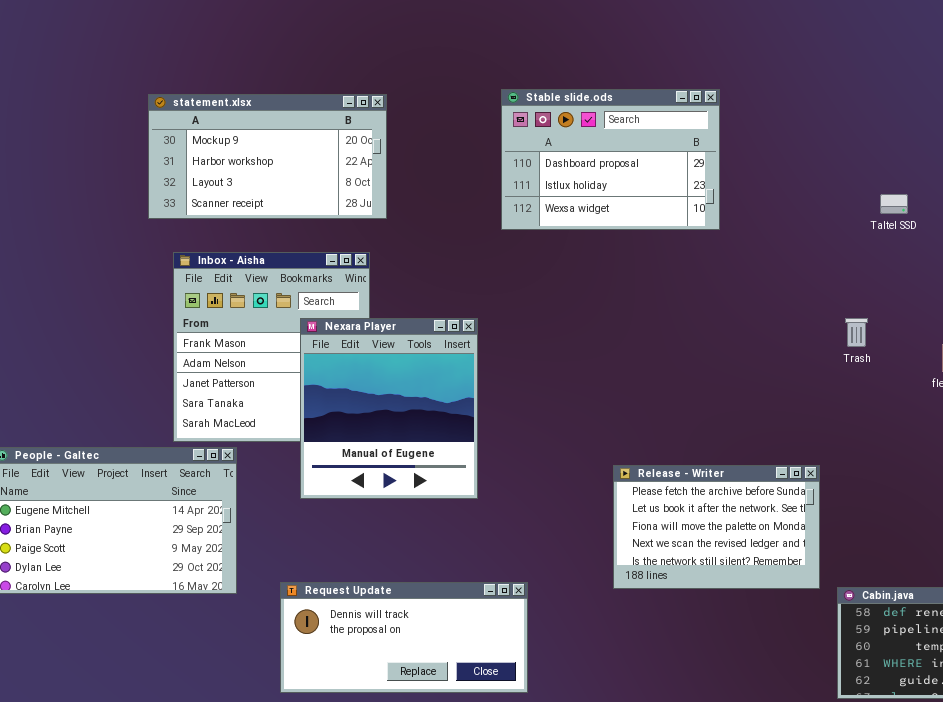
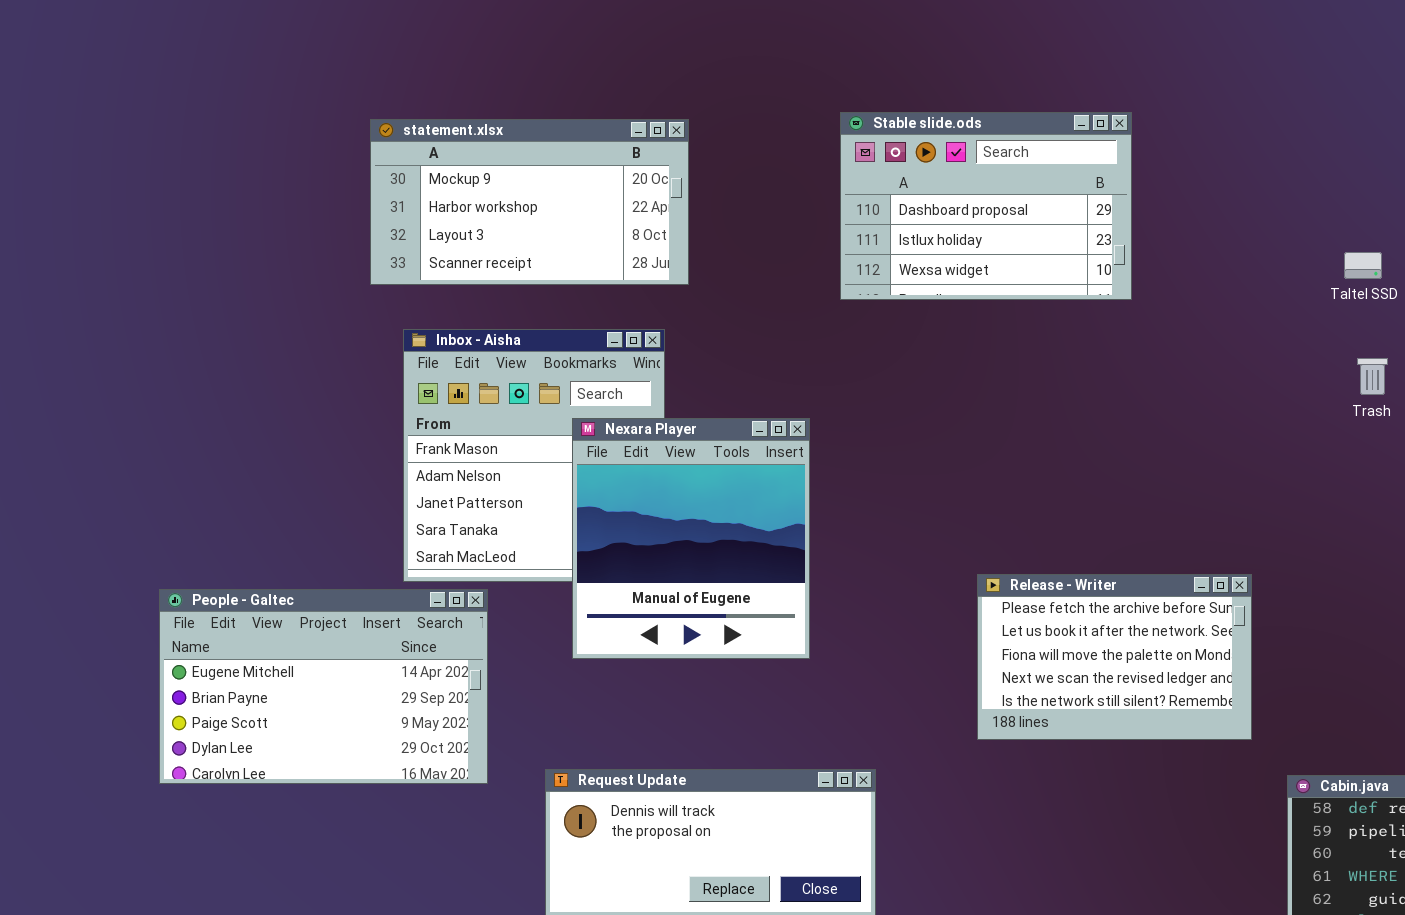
Trash: [845,318,868,347] -> [1357,358,1388,395], moved
Release - Writer: [613,465,820,589] -> [977,574,1252,740], moved

